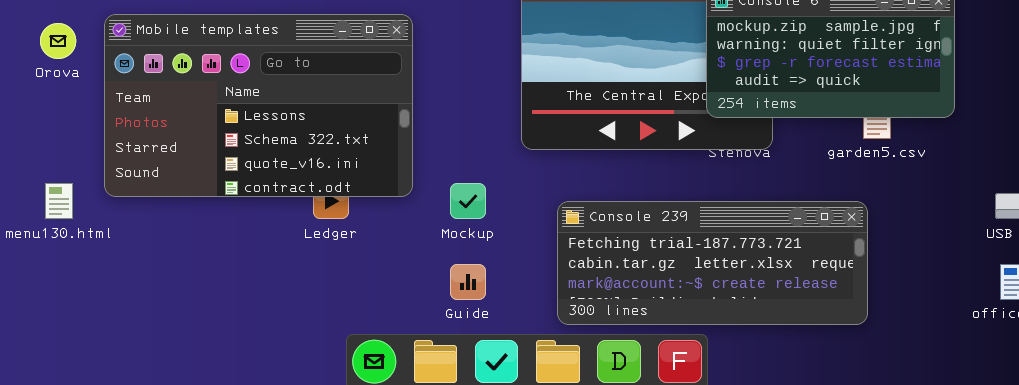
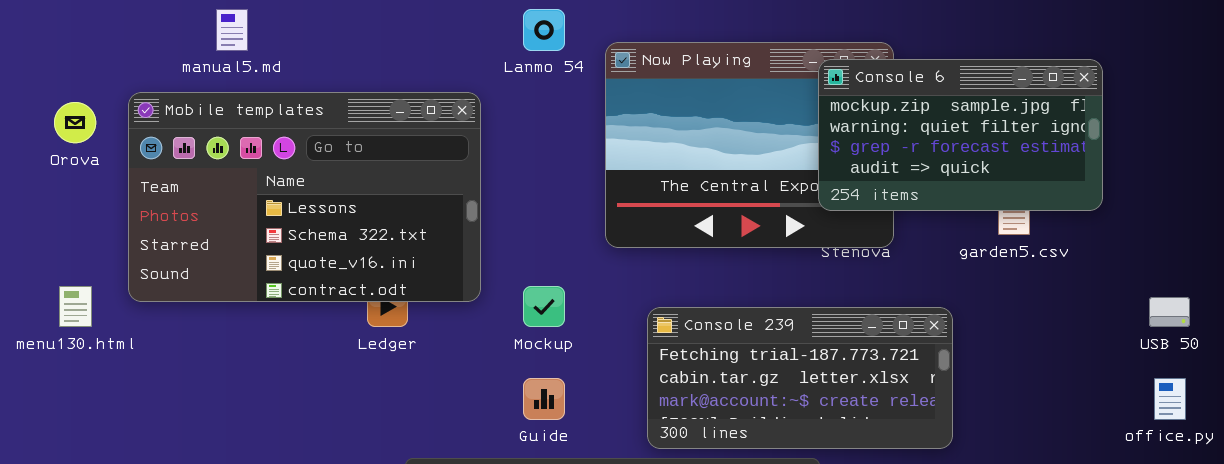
Console 239: [557,201,868,325] -> [647,307,953,449], resized

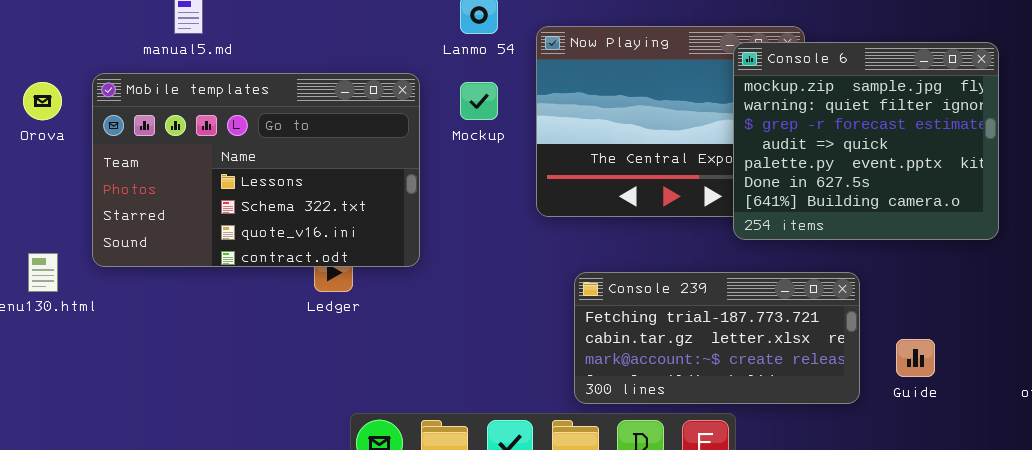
Console 6: [818,59,1103,211] -> [733,42,999,240], resized
Mockup: [523,286,565,327] -> [460,82,498,120], moved
Guide: [523,378,565,420] -> [896,339,935,377], moved

